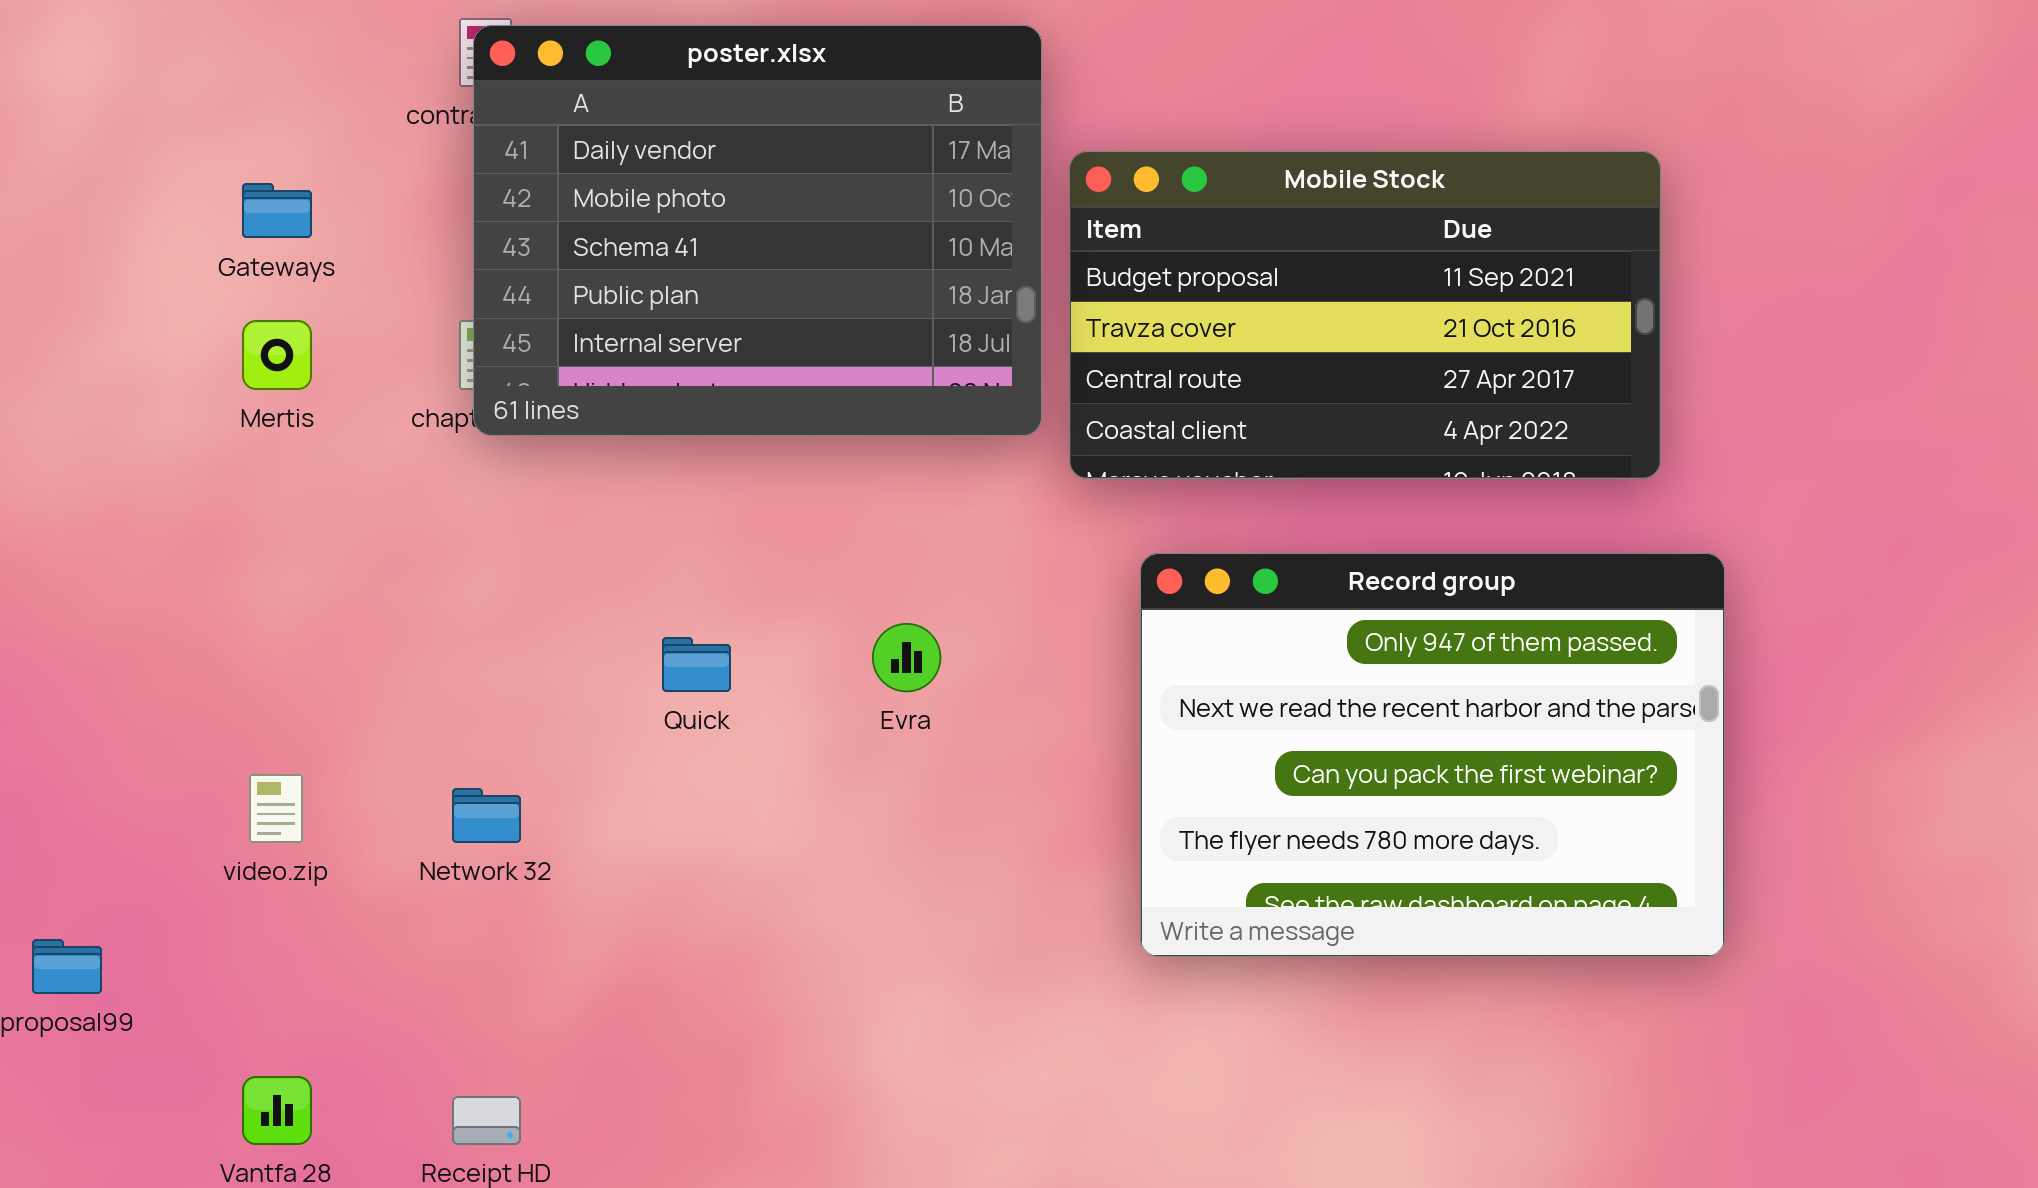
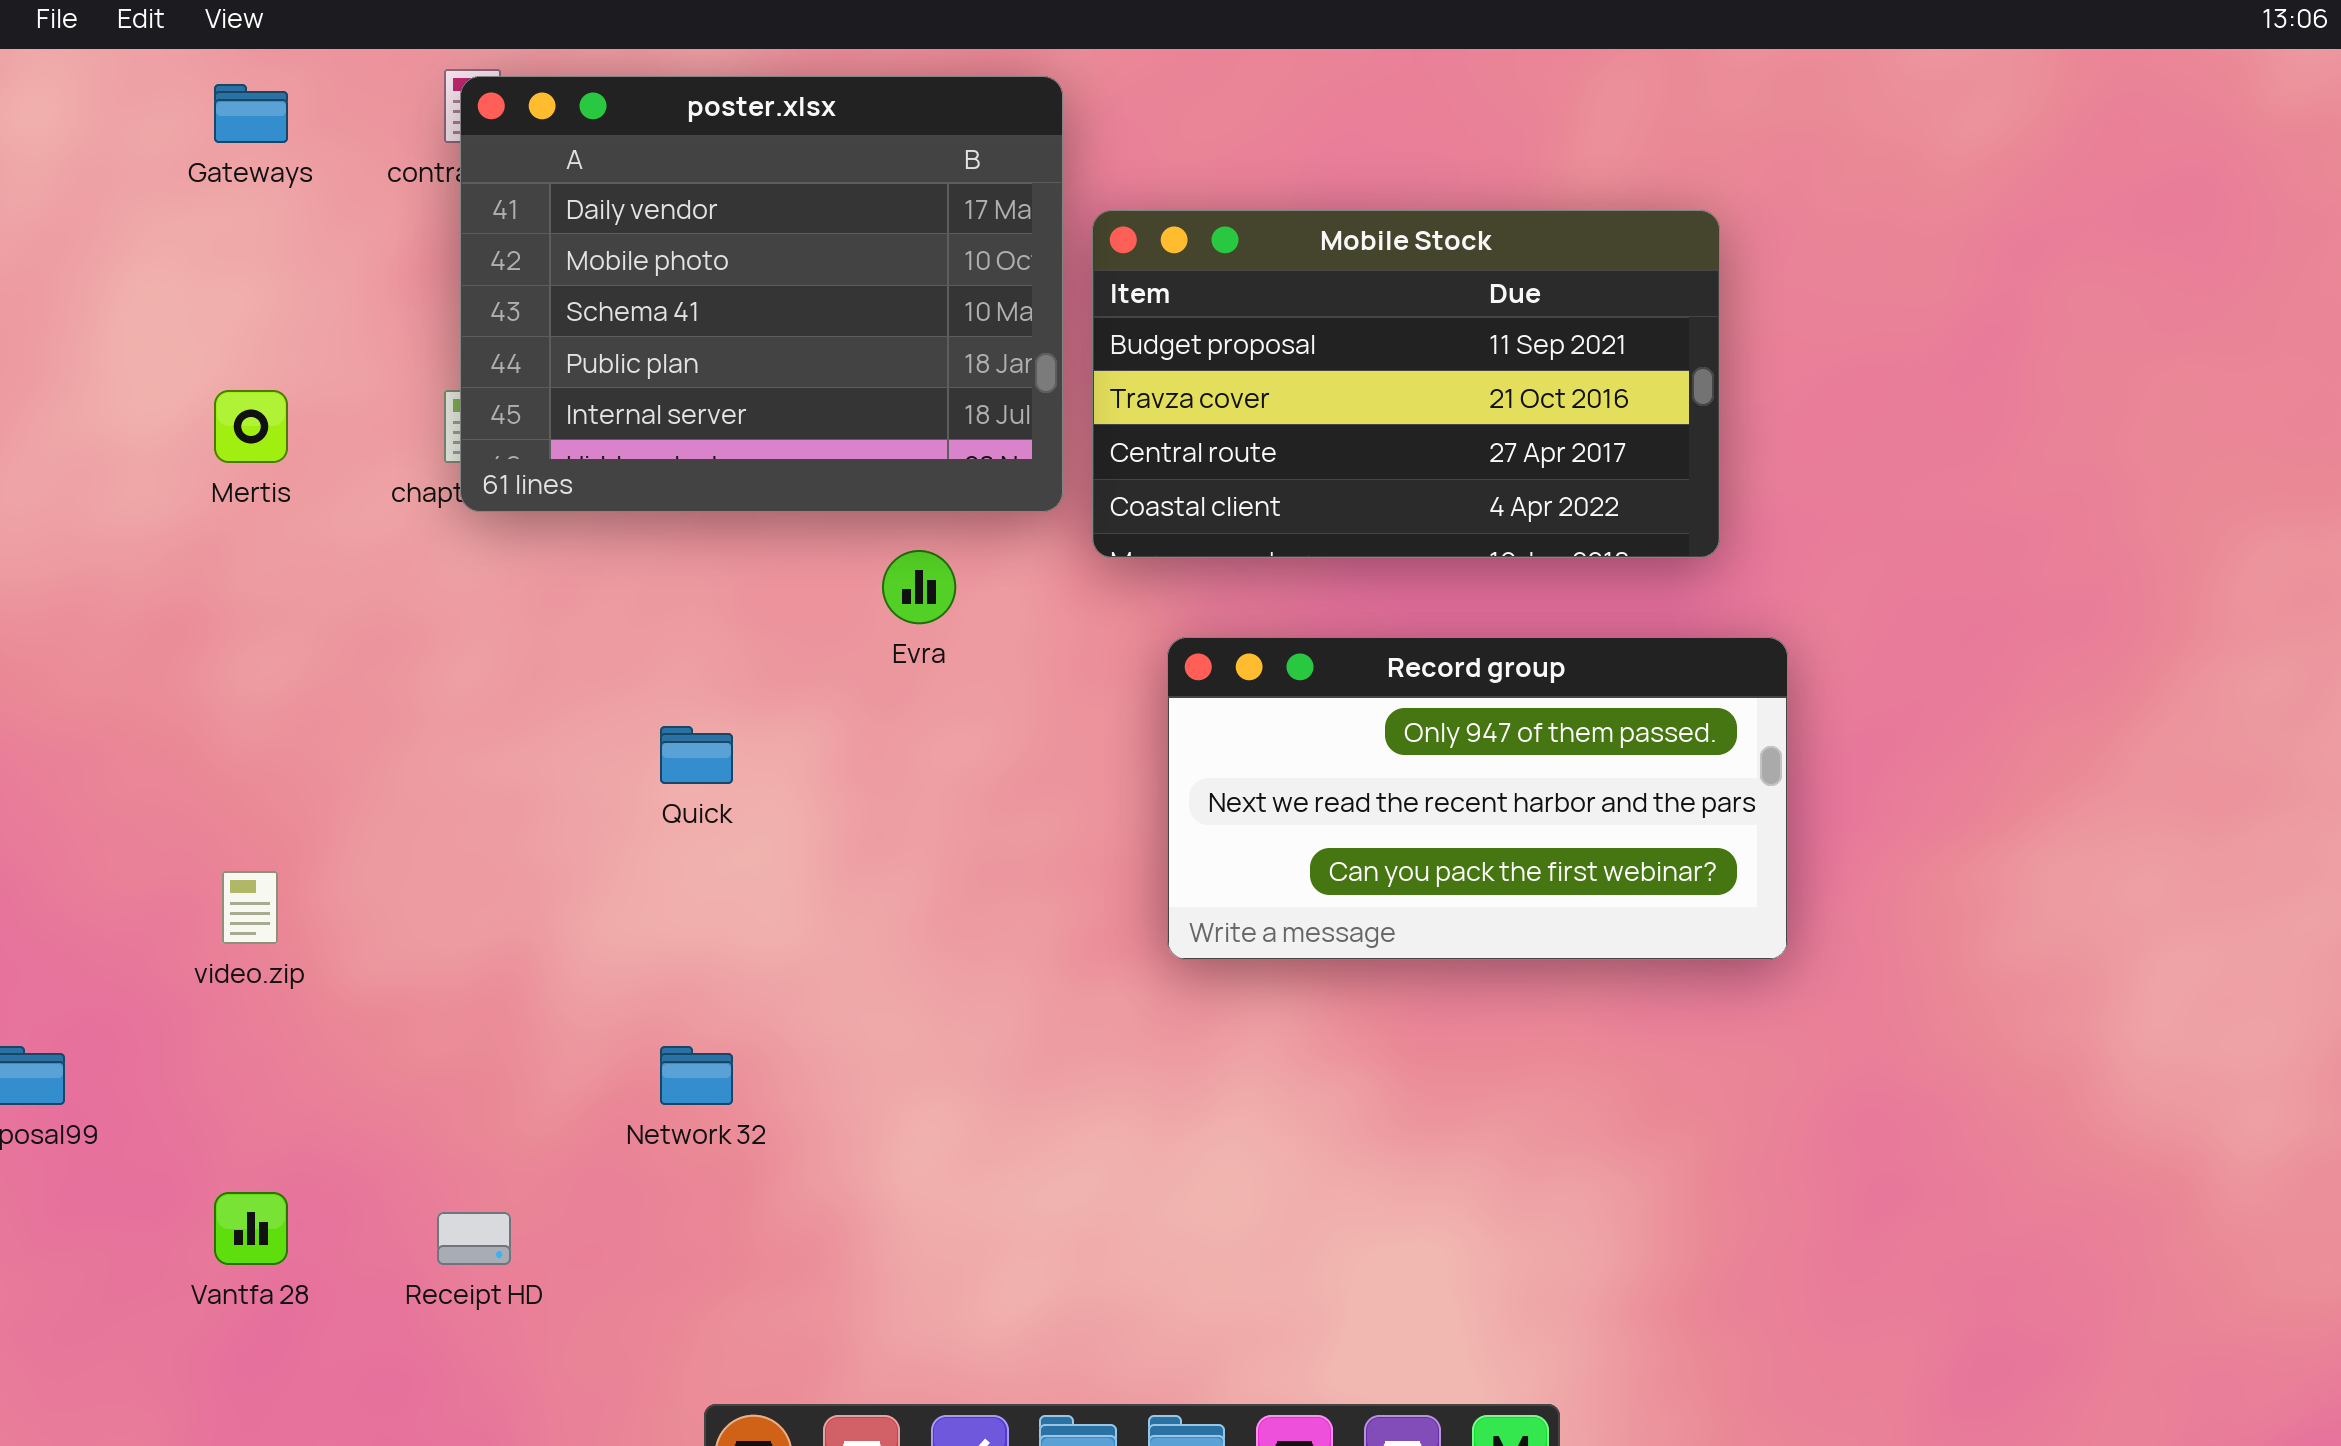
Gateways: [242,183,312,238] -> [214,84,288,143], moved
Record group: [1140,553,1725,957] -> [1167,637,1788,960], resized
Evra: [872,623,941,692] -> [882,550,956,624], moved
Network 32: [452,788,521,843] -> [660,1046,733,1105], moved

